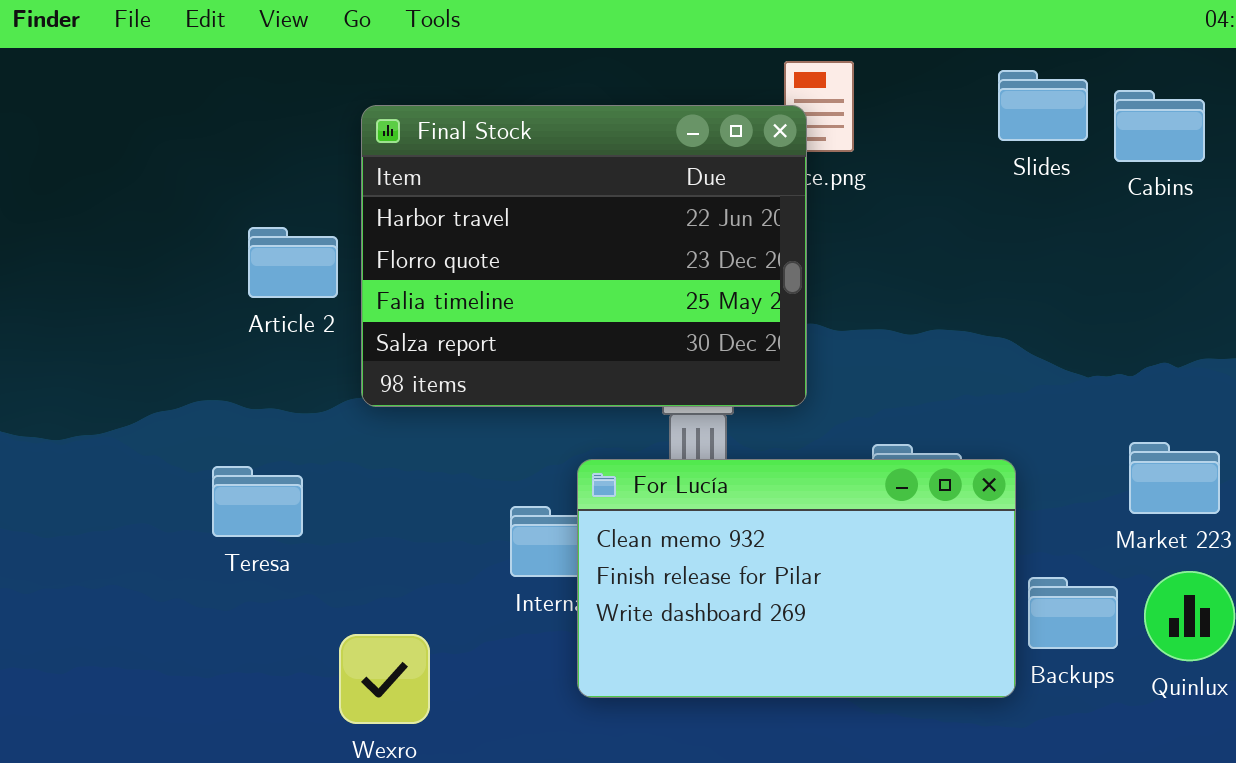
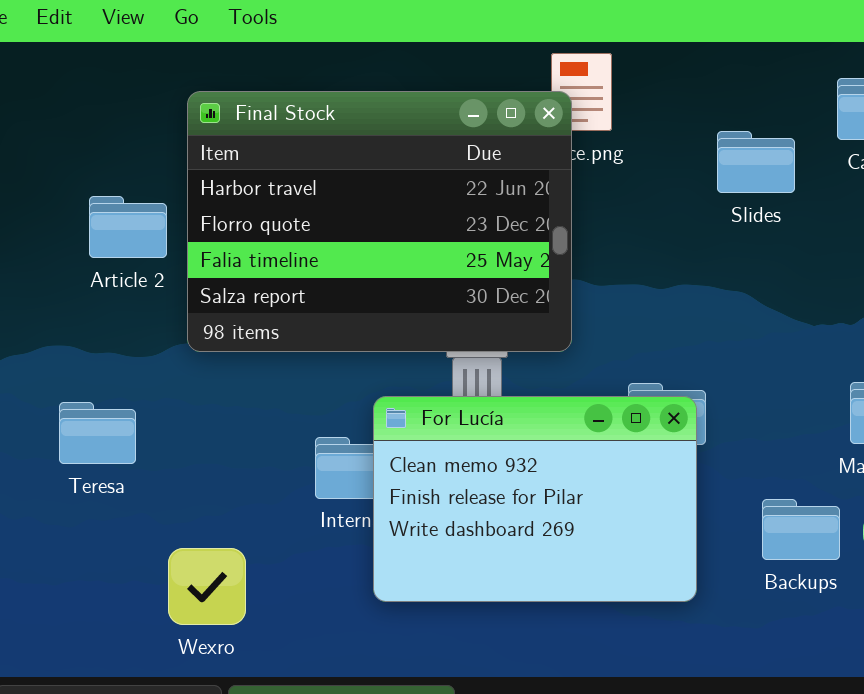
Slides: [998,70,1088,141] -> [717,131,795,193], moved
For Lucía: [577,459,1016,698] -> [373,396,697,602], resized

